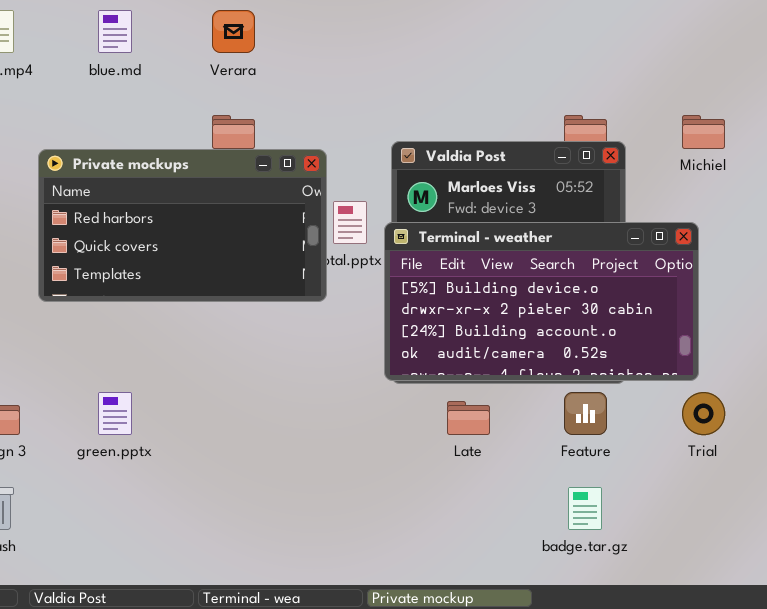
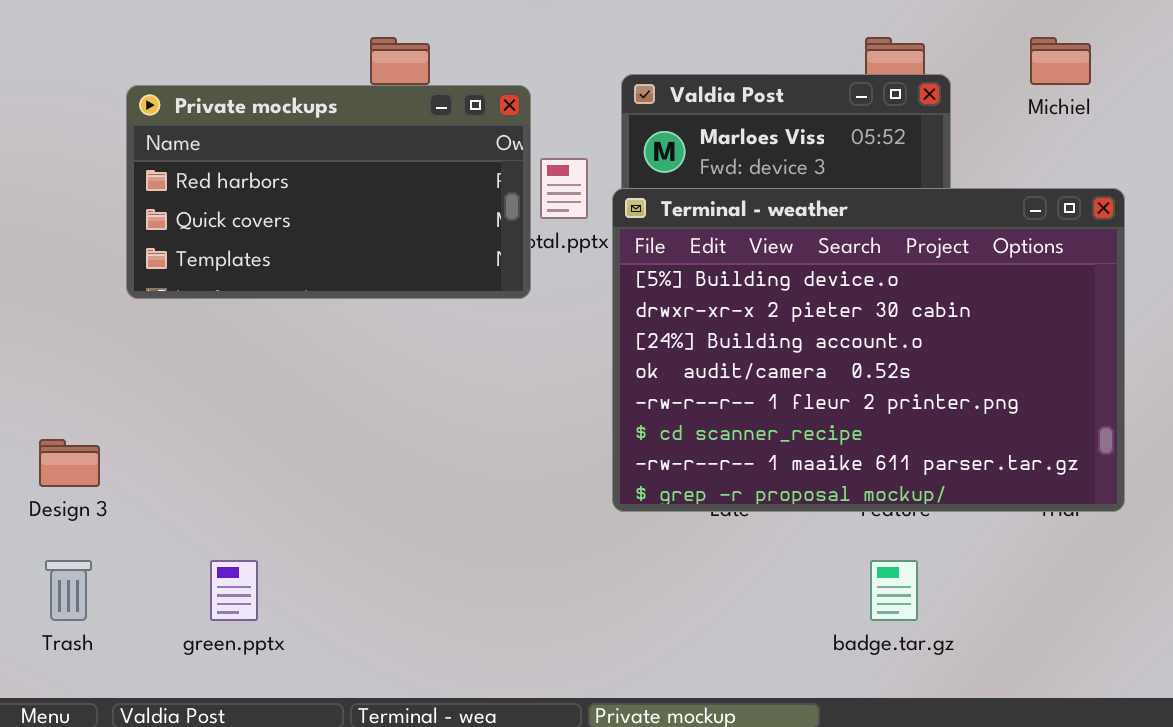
Terminal - weather: [384,222,699,381] -> [612,188,1125,512], resized
green.pptx: [98,392,132,435] -> [210,560,258,621], moved

